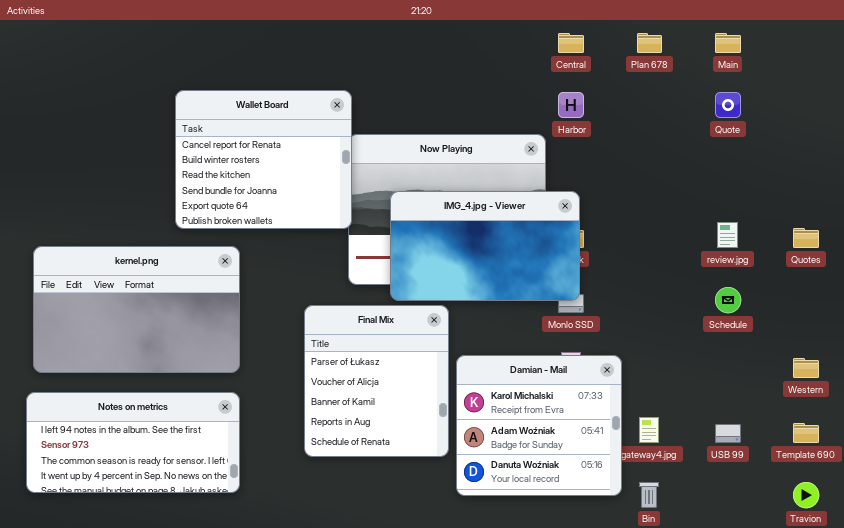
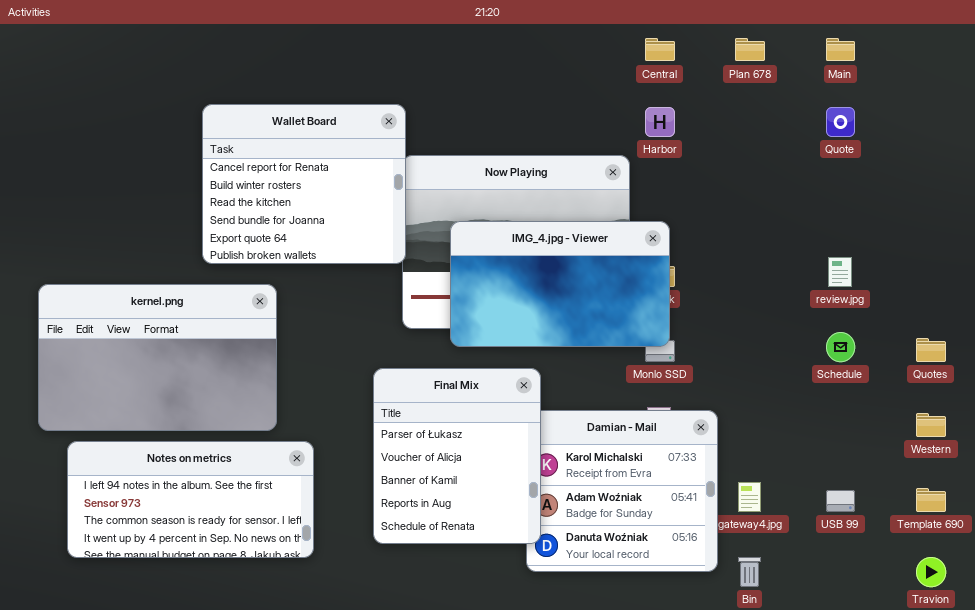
Quotes: [793,228,819,248] -> [916,338,946,362], moved
Final Mix: [304,305,449,457] -> [373,368,541,544], moved
Notes on metrics: [26,392,240,493] -> [67,441,314,558], moved

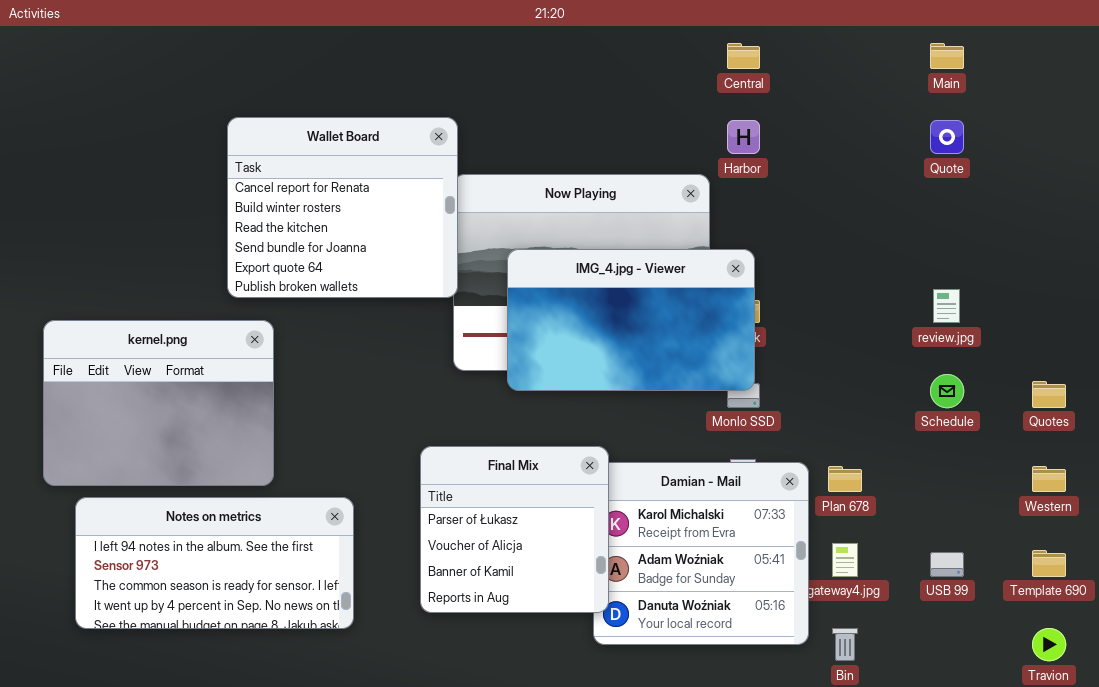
Plan 678: [735,38,765,61] -> [828,466,862,492], moved
kernel.png: [38,284,277,431] -> [43,320,274,486], resized
Final Mix: [373,368,541,544] -> [420,446,609,613], resized

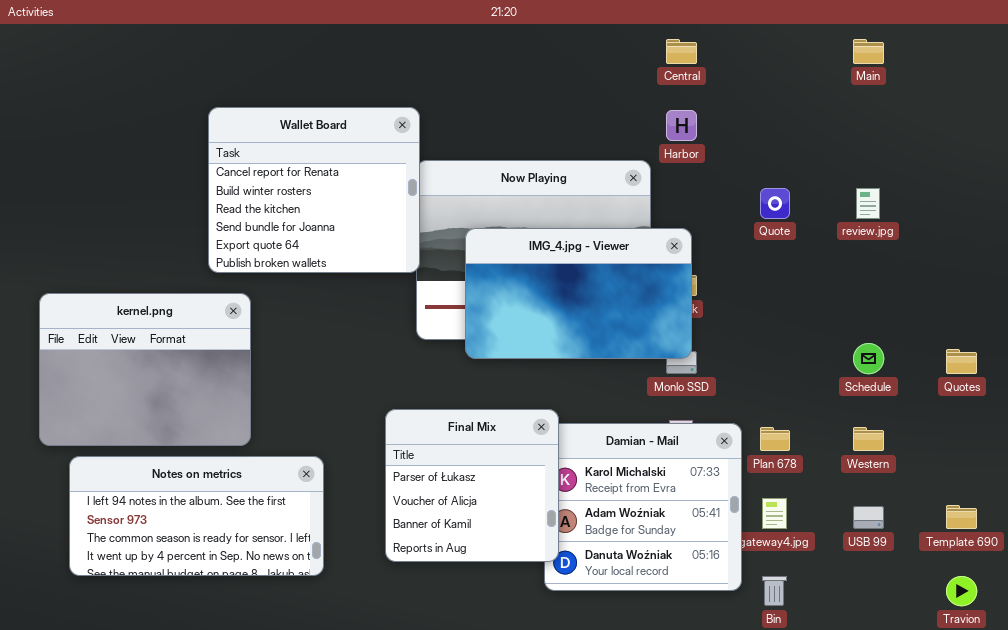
Quote: [930,120,964,154] -> [760,188,790,219], moved
review.jpg: [933,289,960,323] -> [856,188,880,219], moved
Western: [1032,466,1066,492] -> [853,427,884,451], moved

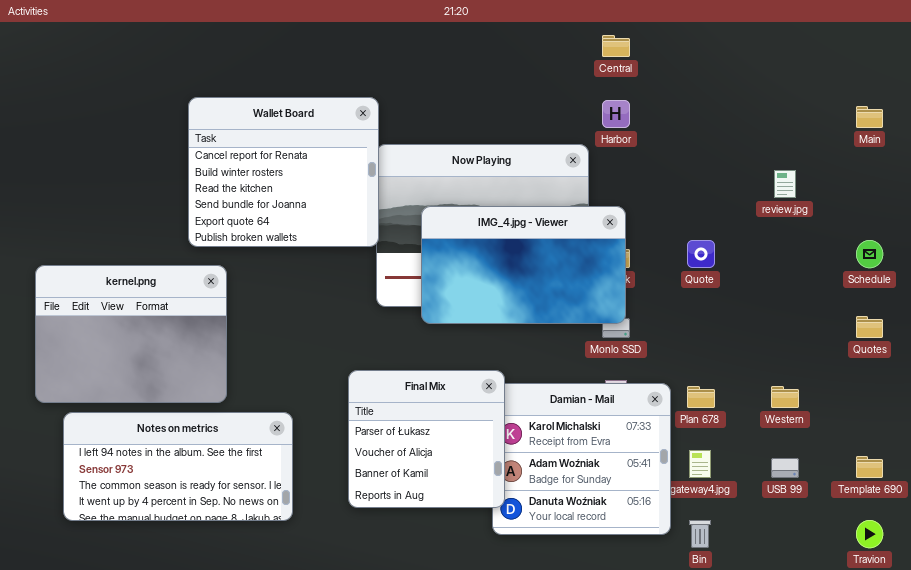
Main: [853,39,884,64] -> [856,106,883,128], moved
Quote: [760,188,790,219] -> [687,240,715,268], moved
Schedule: [853,343,884,374] -> [856,240,883,268], moved

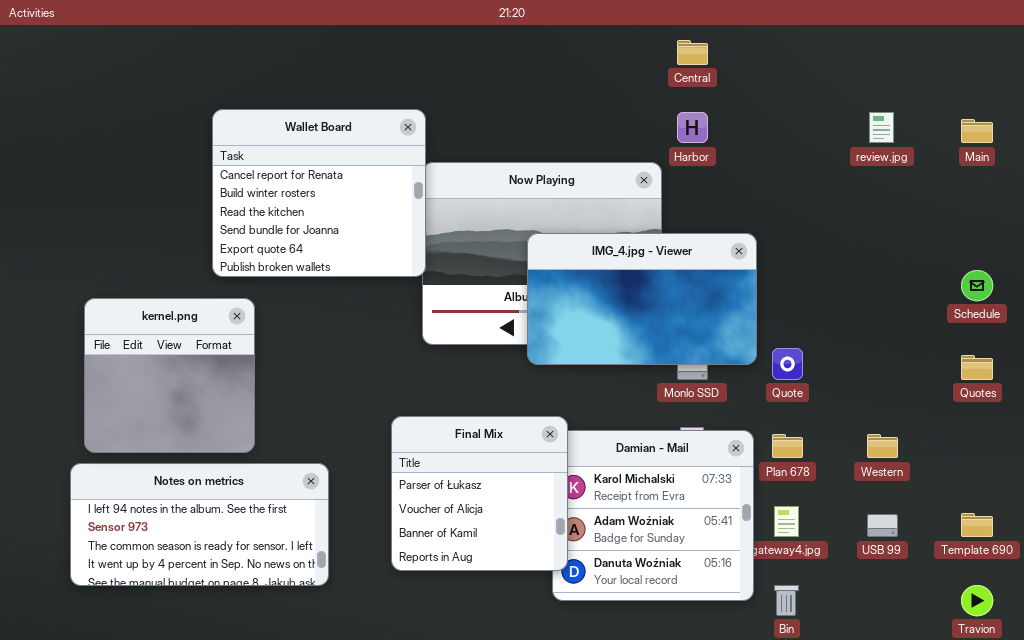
review.jpg: [774,170,796,198] -> [869,112,894,143], moved
IMG_4.jpg - Viewer: [421,206,626,324] -> [527,233,757,365], moved
Quote: [687,240,715,268] -> [772,348,803,380], moved
kernel.png: [35,265,227,403] -> [84,298,255,453], resized

